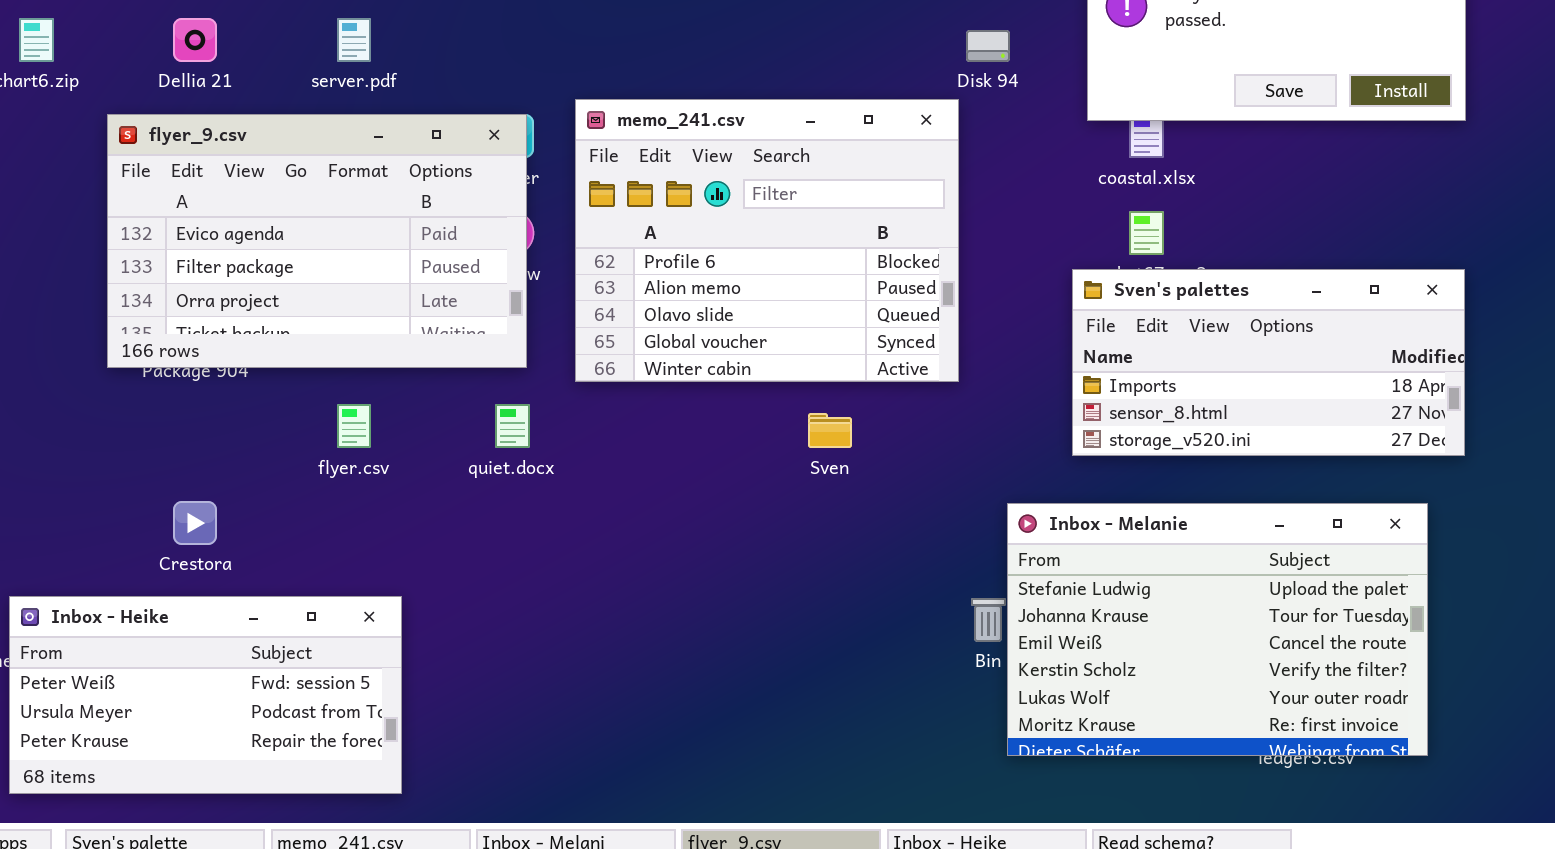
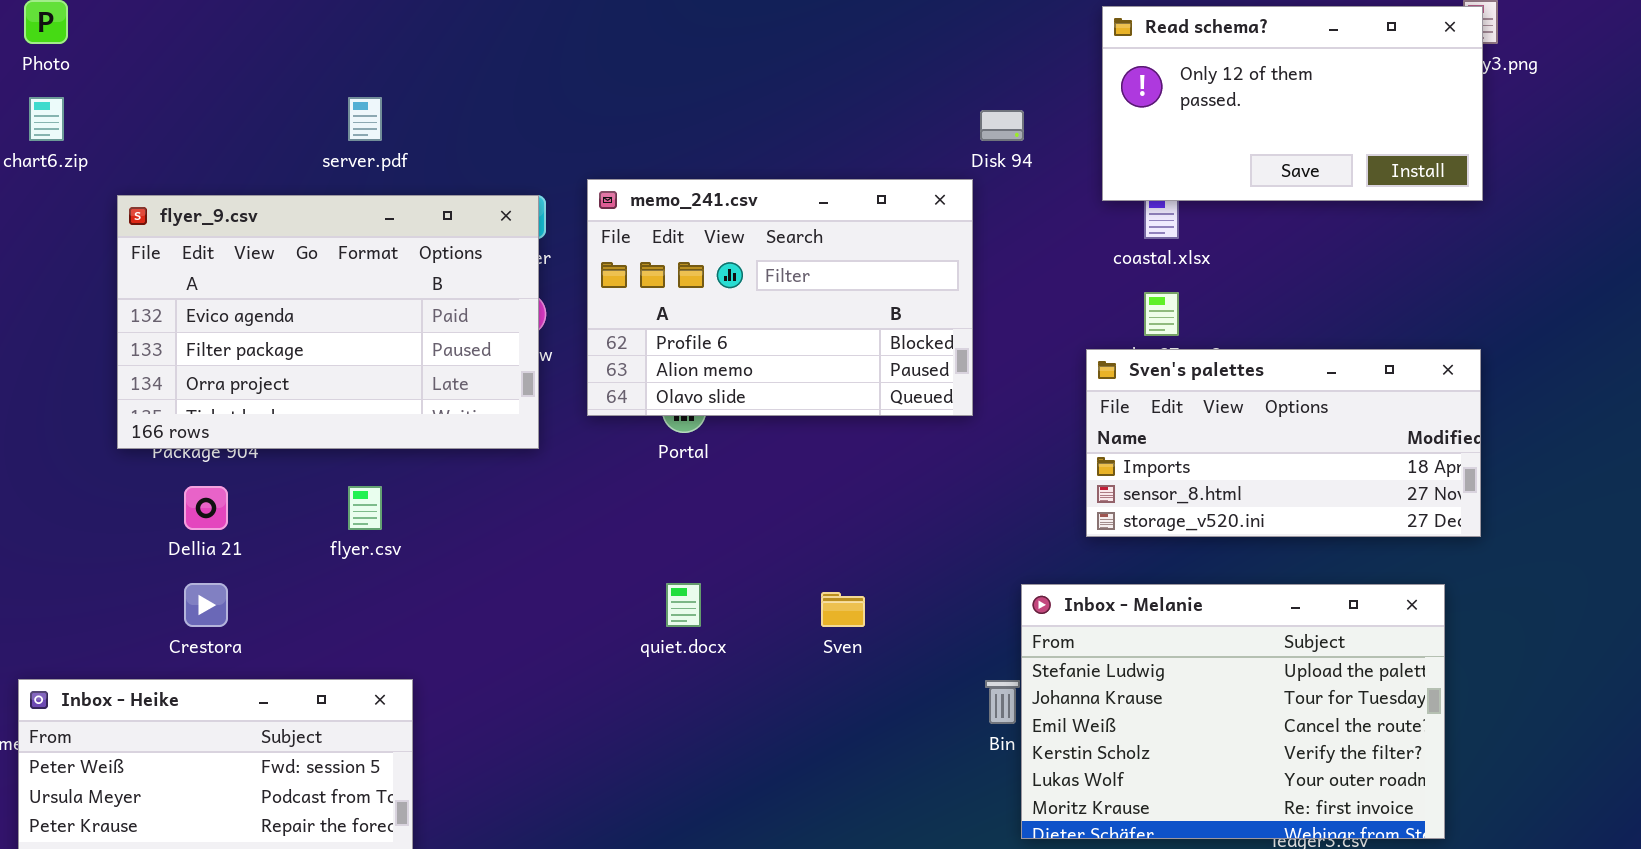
Dellia 21: [173,18,217,62] -> [184,486,228,530], moved
memo_241.csv: [575,99,959,382] -> [587,179,973,416], resized
quiet.docx: [495,404,530,448] -> [666,583,701,627], moved
Sven: [808,413,852,448] -> [821,592,865,627], moved

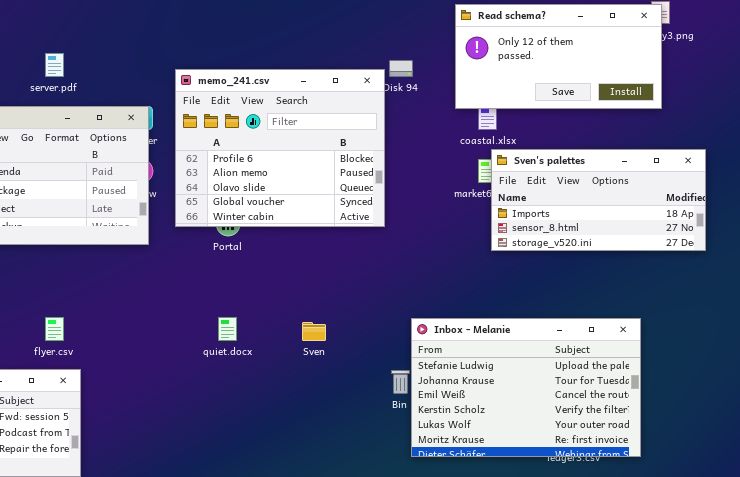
memo_241.csv: [587,179,973,416] -> [175,69,385,227], resized
Sven's palettes: [1086,349,1481,537] -> [491,149,706,251], moved
flyer.csv: [348,486,382,530] -> [45,317,64,341], moved

